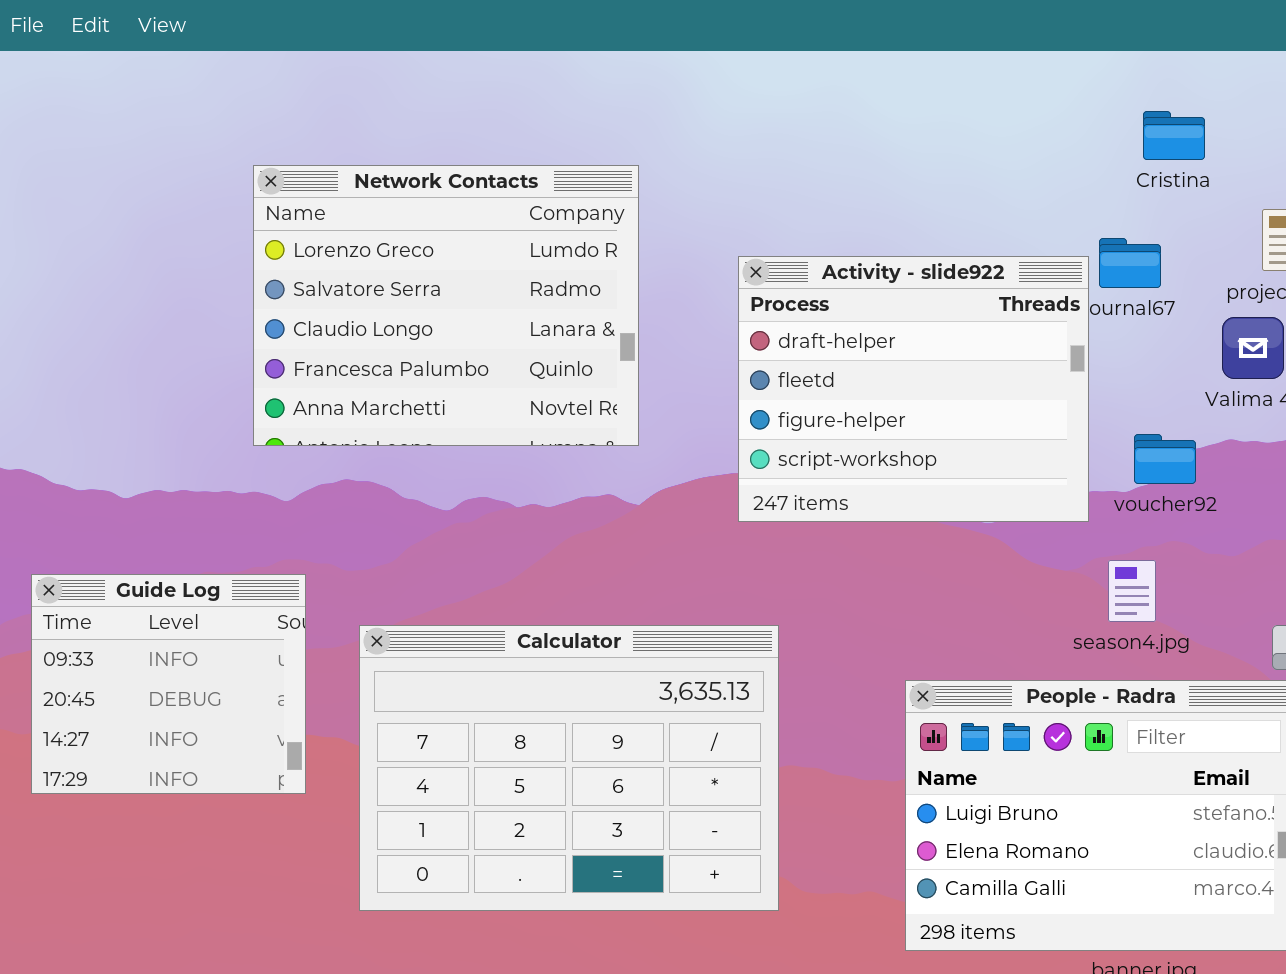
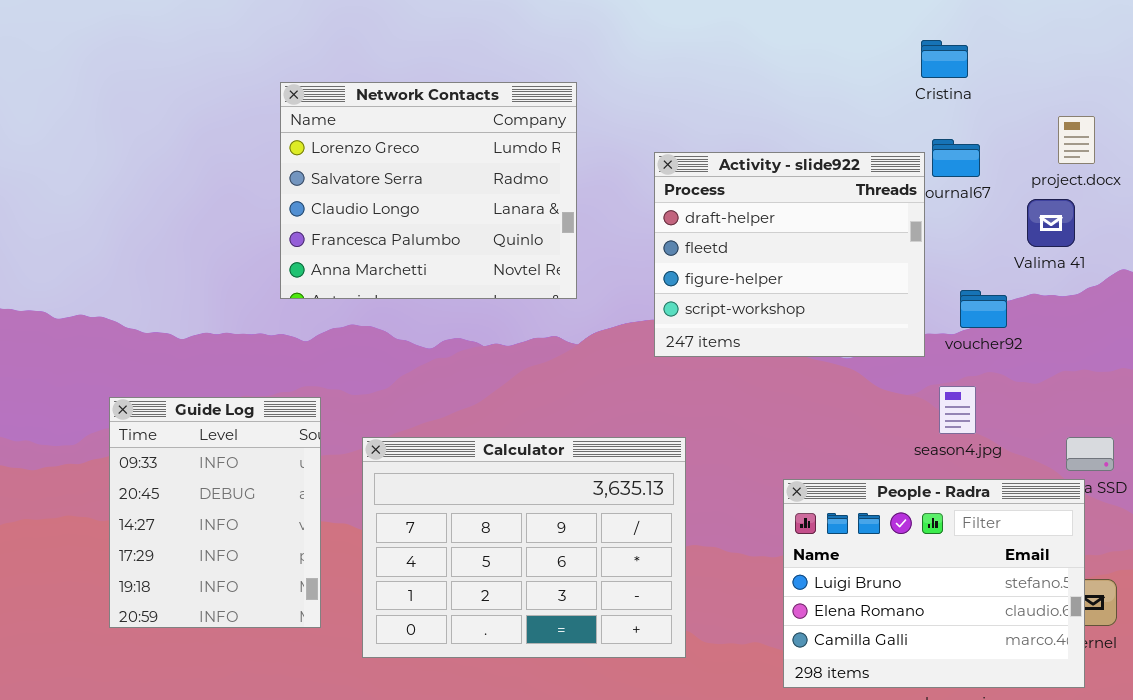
Cristina: [1143,111,1205,160] -> [921,40,968,78], moved
Guide Log: [31,574,306,794] -> [109,397,321,628], resized

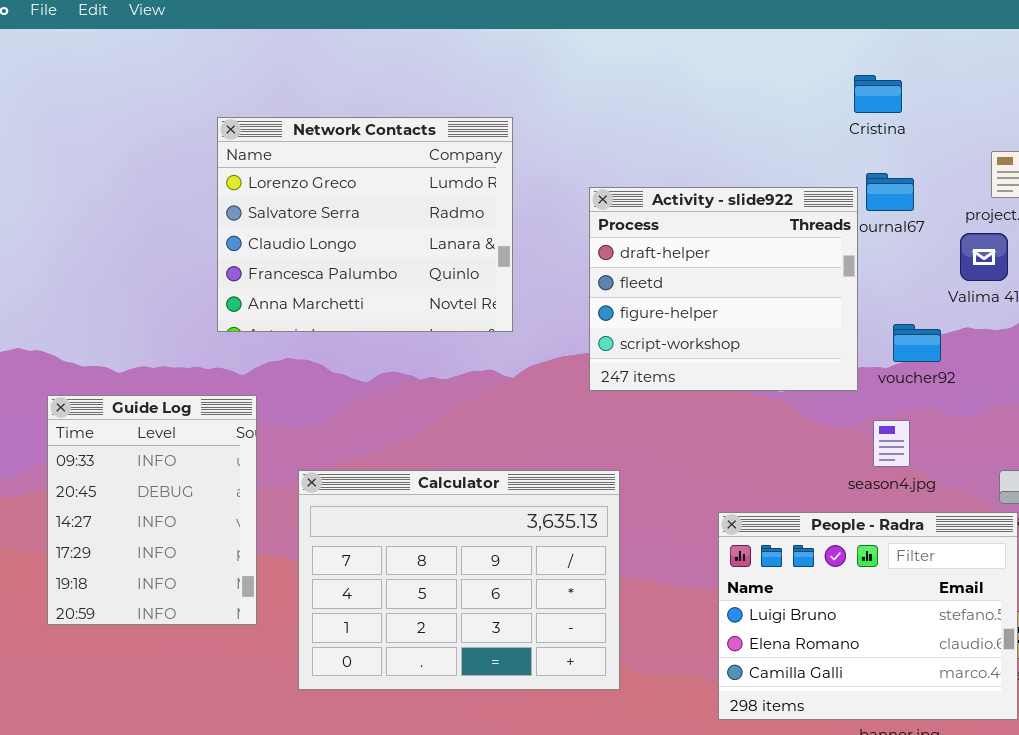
Guide Log: [109,397,321,628] -> [47,395,257,625], moved

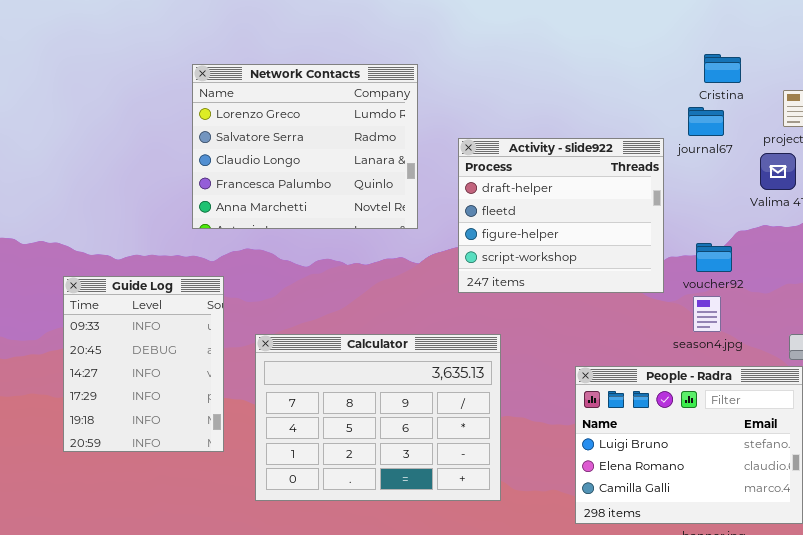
Cristina: [854,75,902,113] -> [704,54,741,83], moved
Activity - slide922: [589,187,858,391] -> [458,138,664,293], moved
voucher92: [893,324,941,362] -> [696,243,732,272], moved

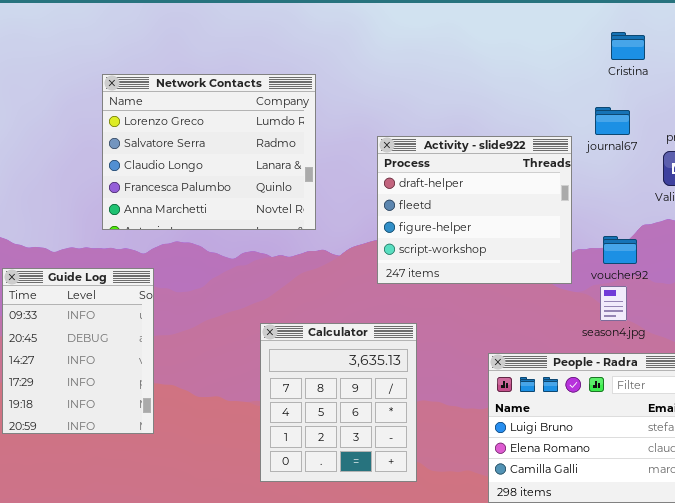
Cristina: [704,54,741,83] -> [611,32,645,60], moved
Network Contacts: [192,64,418,229] -> [102,74,316,230], moved
Calculator: [255,334,501,501] -> [260,323,417,482], resized

